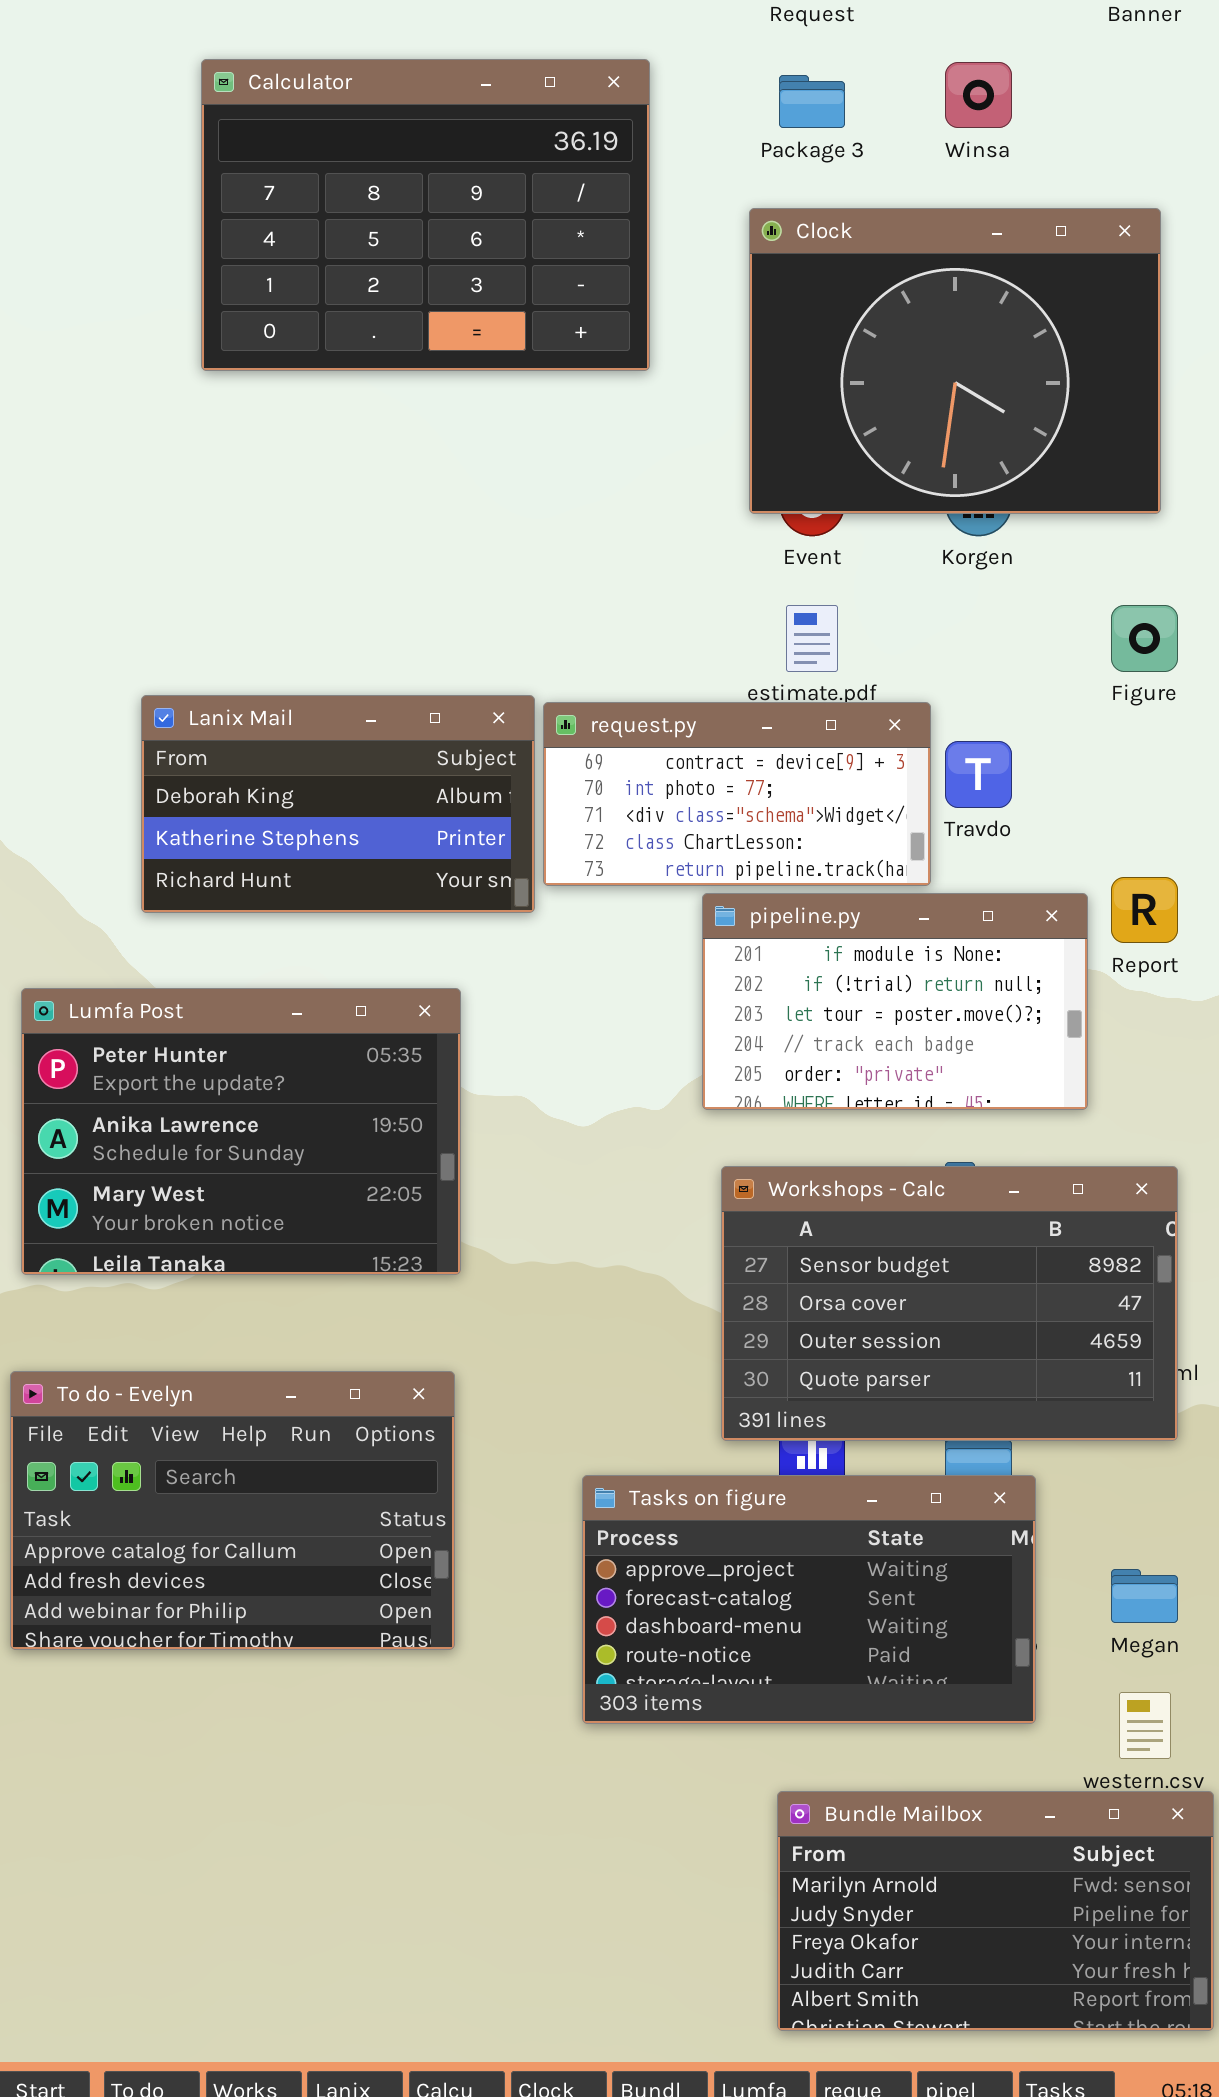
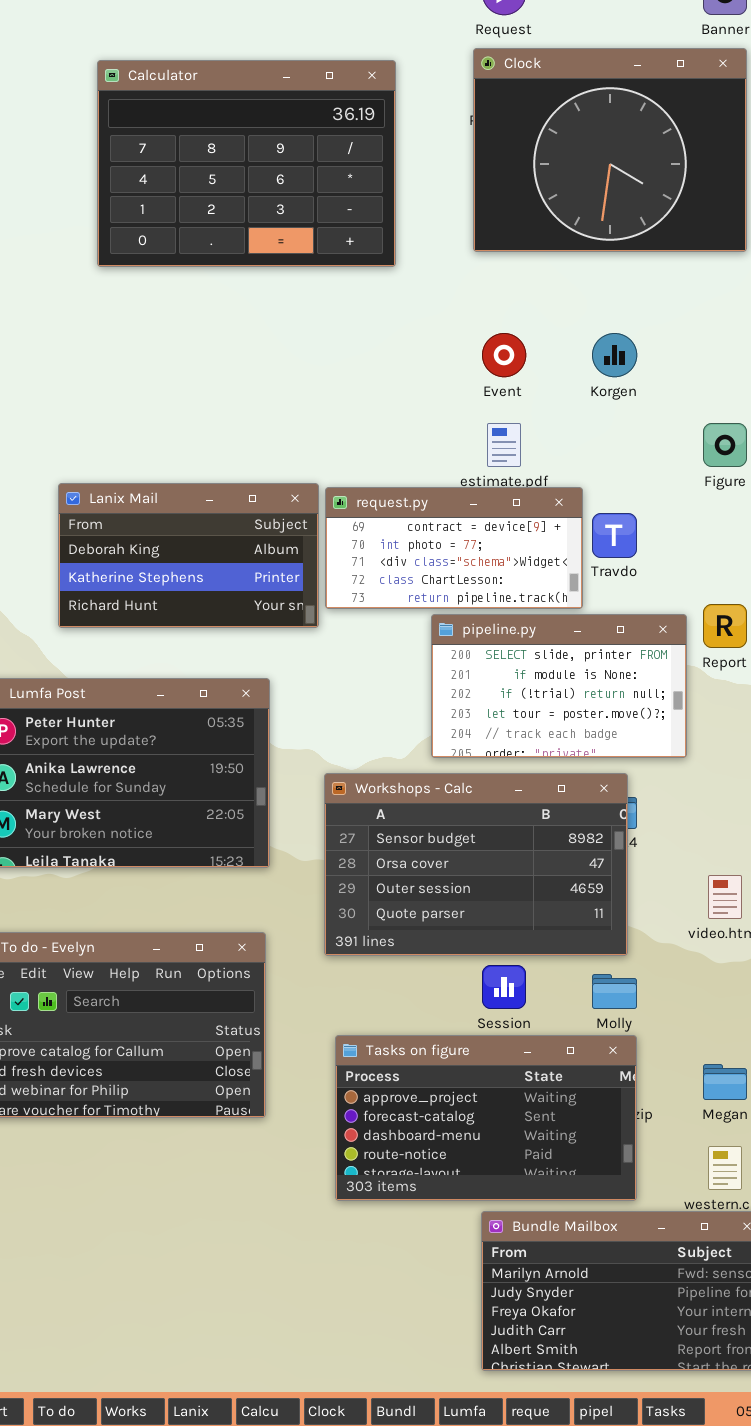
Clock: [749,208,1161,514] -> [473,48,747,252], moved
pipeline.py: [702,893,1088,1110] -> [431,614,687,758], scrolled up 1 row
Workshops - Calc: [721,1166,1178,1441] -> [324,773,628,956], moved
Tasks on figure: [582,1475,1036,1724] -> [335,1035,637,1201], moved

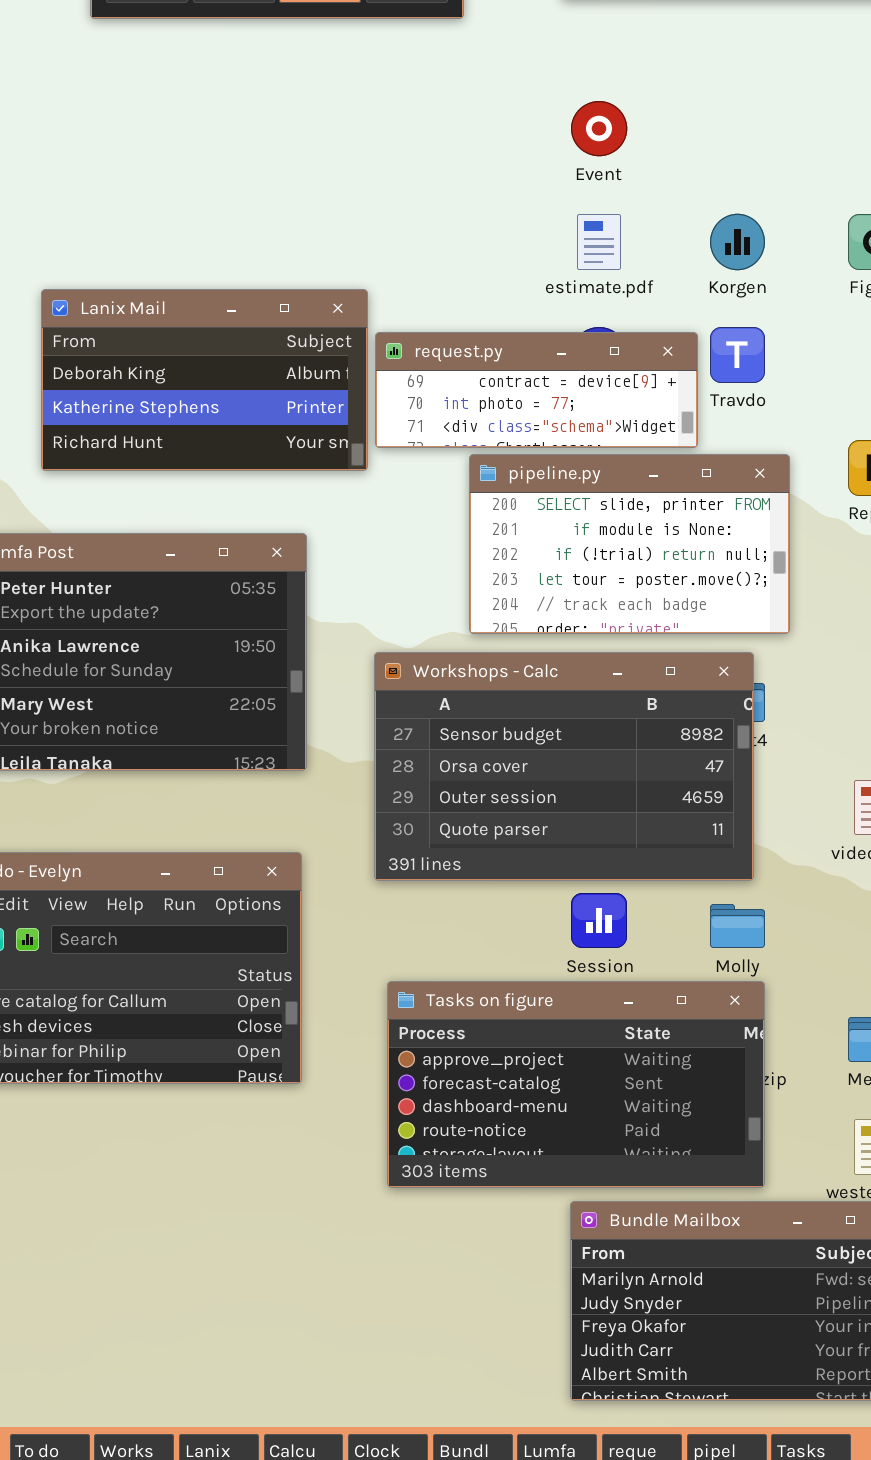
Korgen: [592,333,637,377] -> [710,214,765,270], moved
request.py: [325,487,583,609] -> [375,332,698,448], resized
pipeline.py: [431,614,687,758] -> [469,454,790,634], moved

